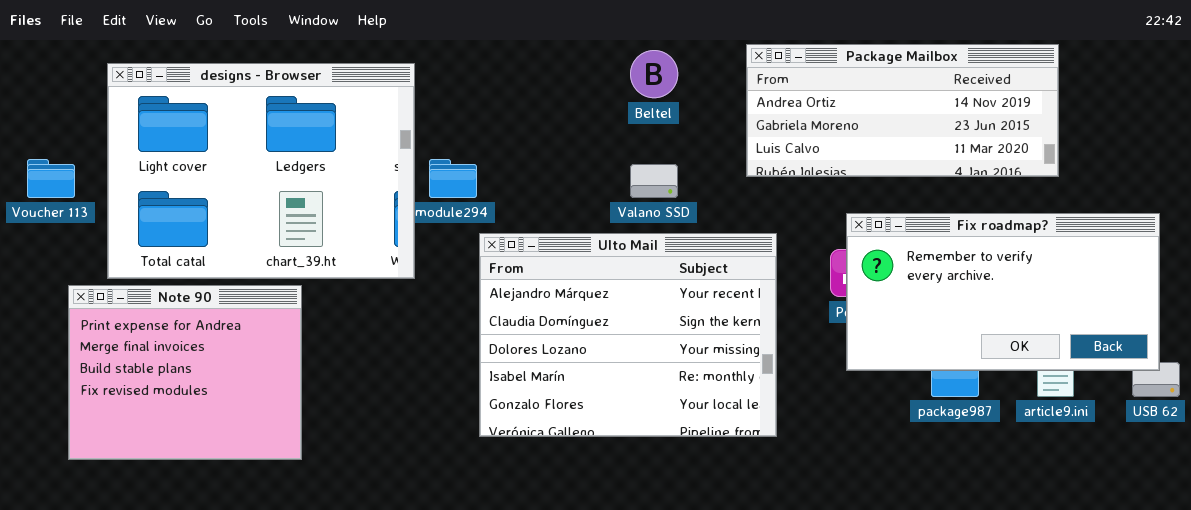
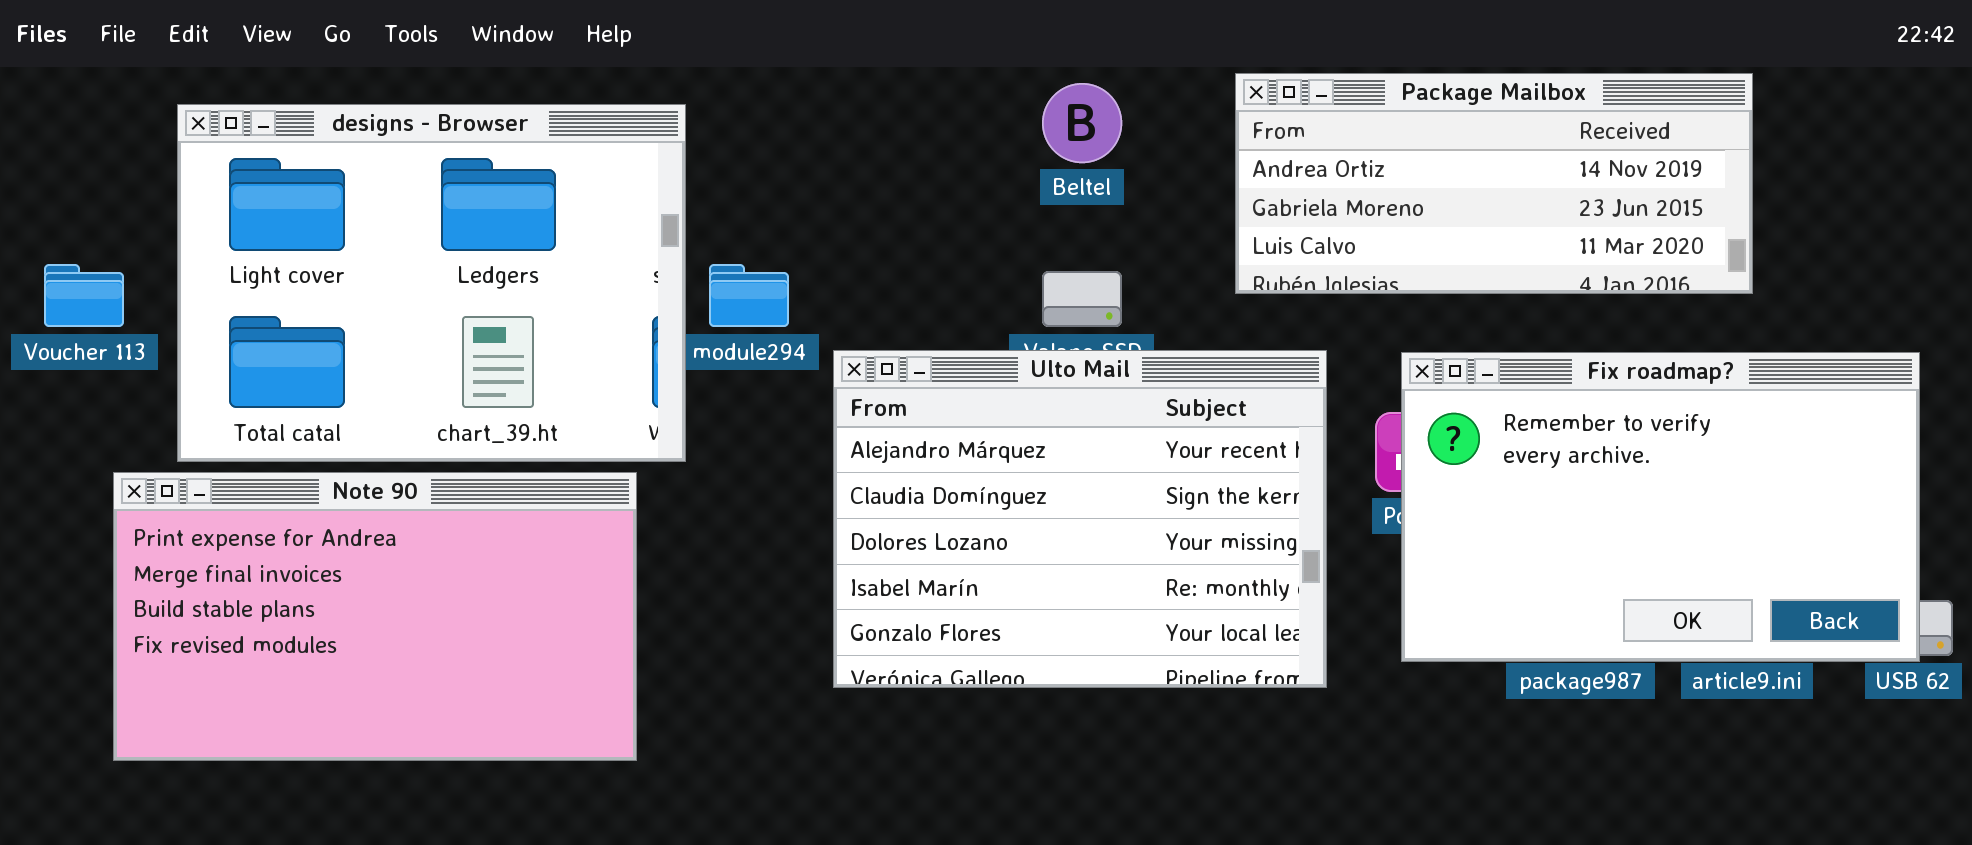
Fix roadmap?: [846,213,1160,371] -> [1401,352,1920,662], resized
Ulto Mail: [479,233,777,437] -> [833,350,1327,688], moved
Note 90: [68,285,302,460] -> [113,472,637,761], resized

